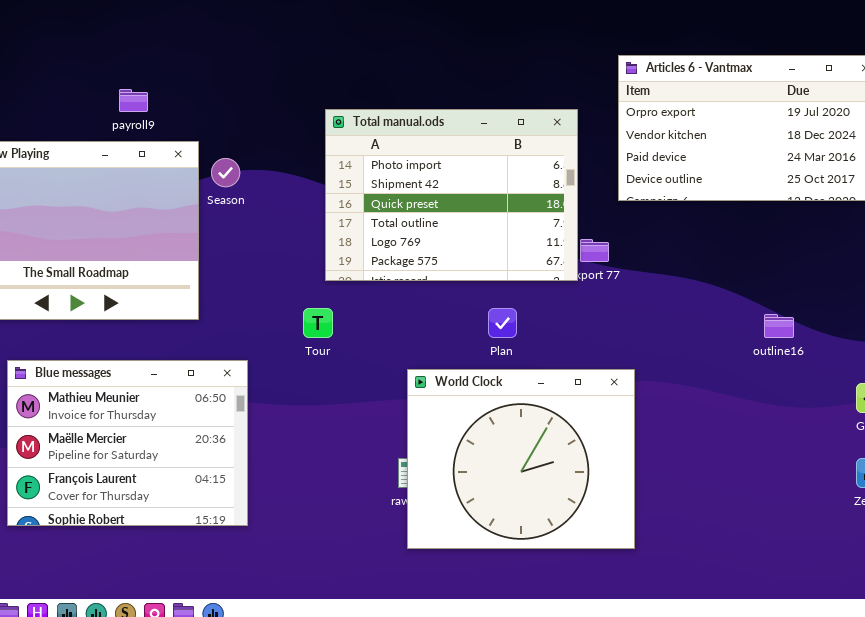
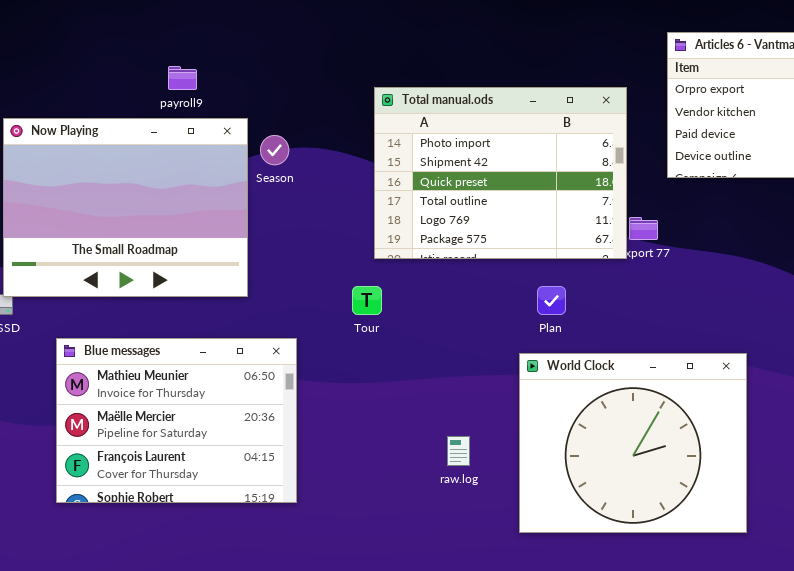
World Clock: [407,369,635,549] -> [519,353,747,533], moved

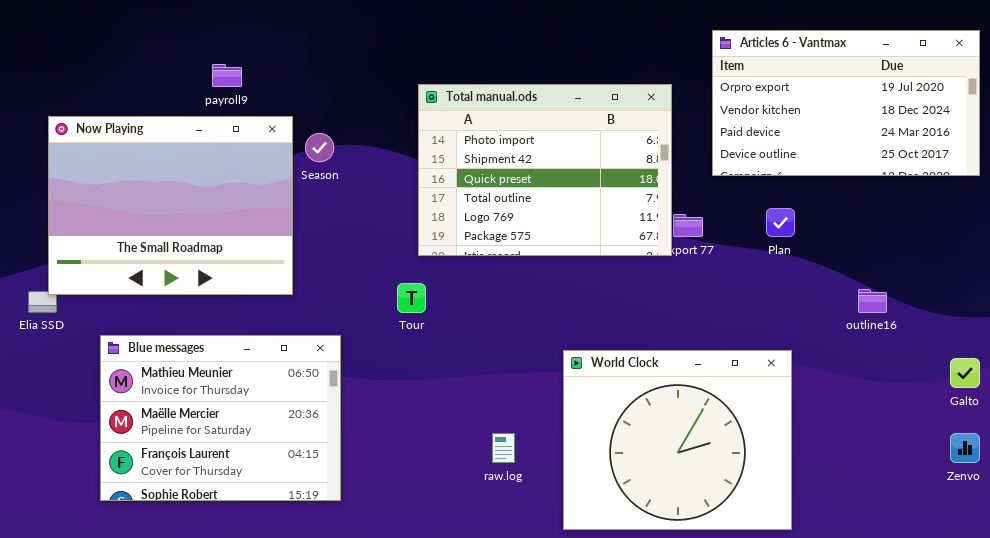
Plan: [537,286,566,315] -> [766,208,795,237], moved

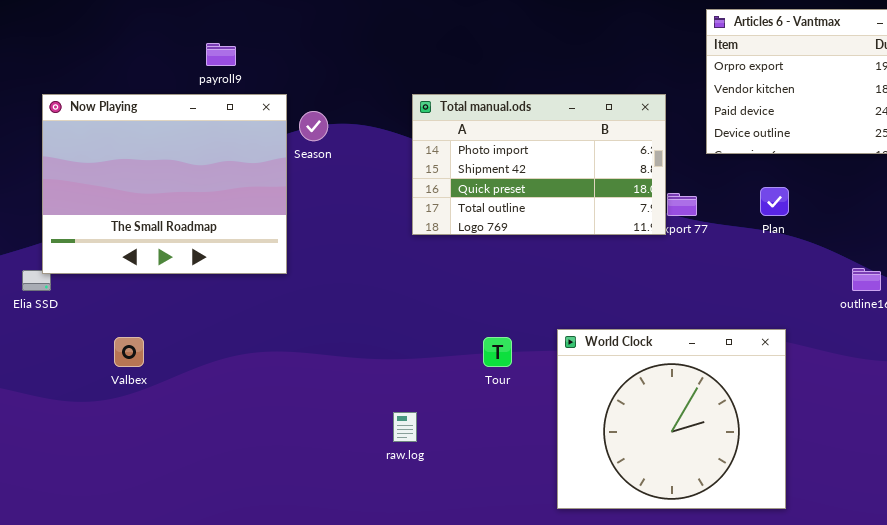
Total manual.ods: [418,84,672,256] -> [412,94,666,235], resized
Tour: [397,283,426,313] -> [483,337,512,367], moved
Blue messages: [100,335,341,501] -> none, closed
raw.log: [492,433,515,463] -> [393,412,417,442], moved

